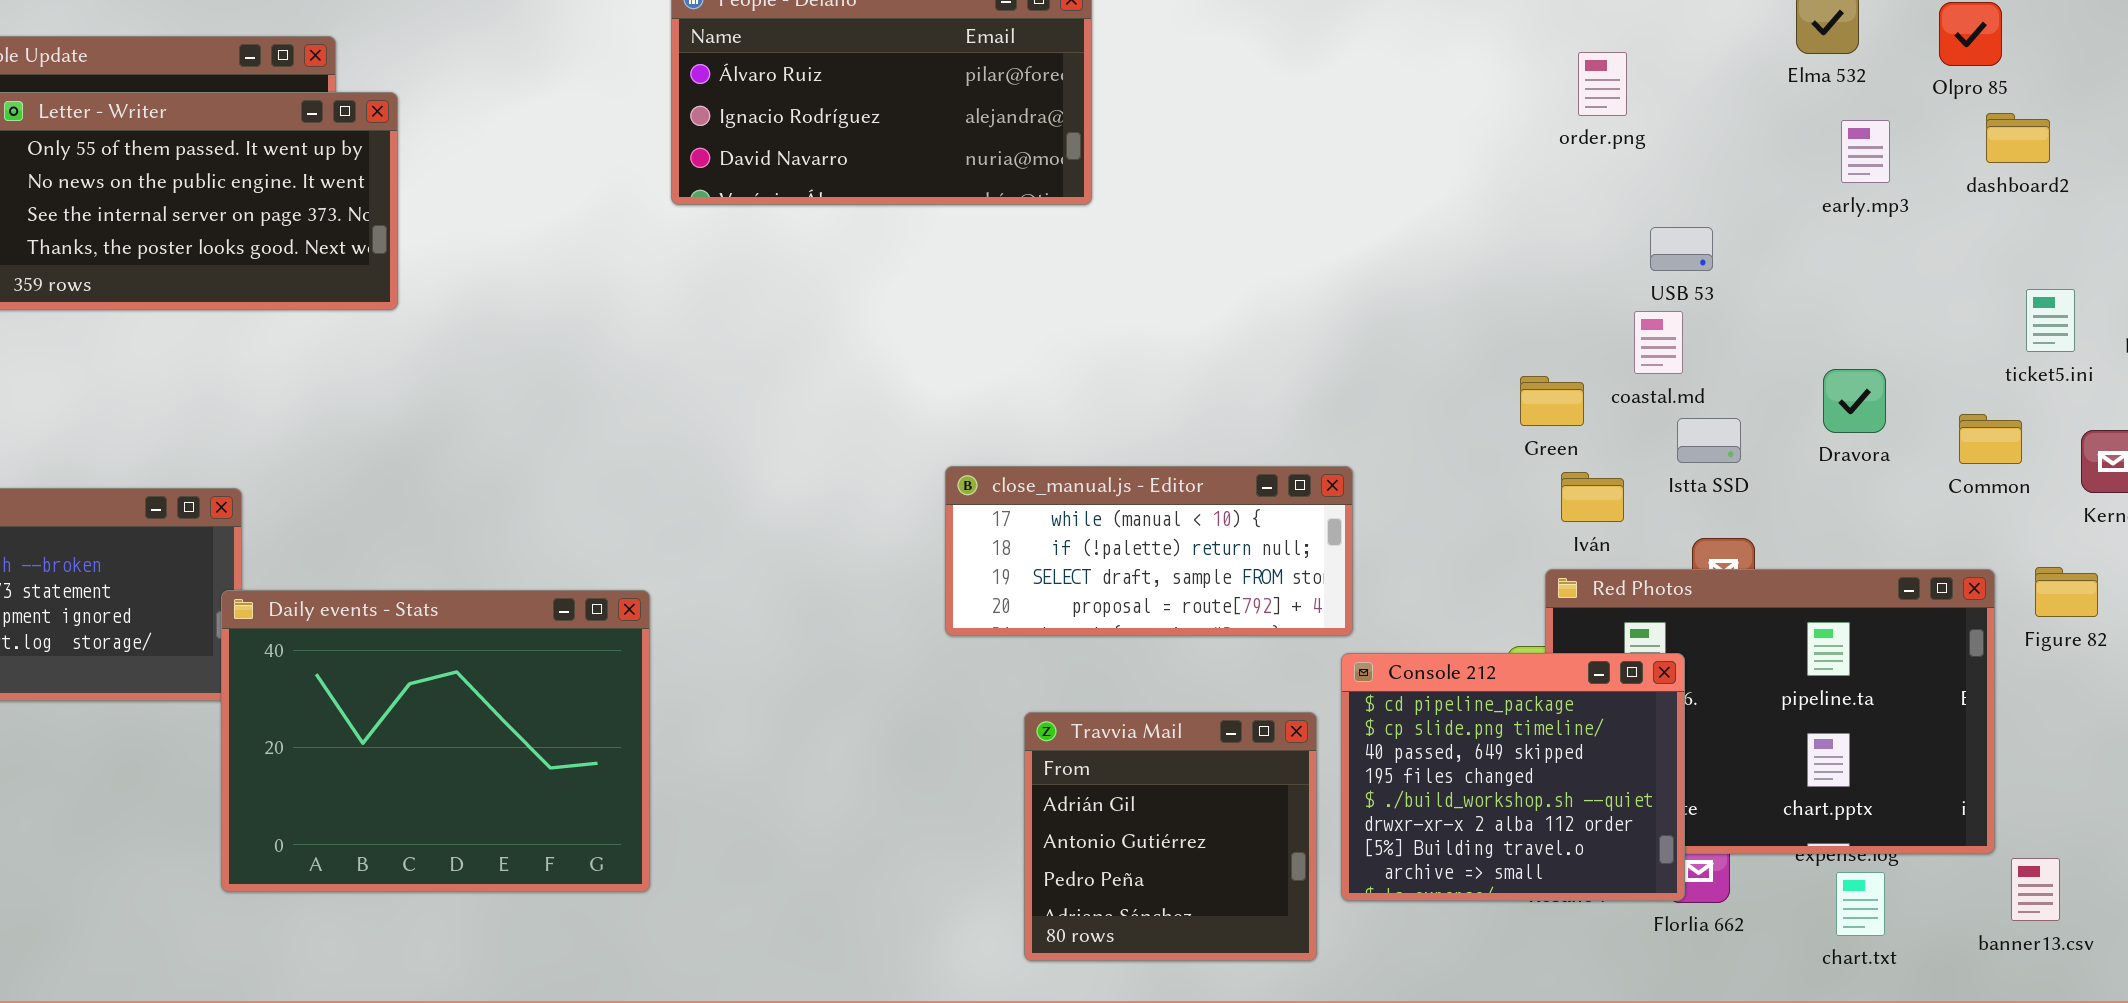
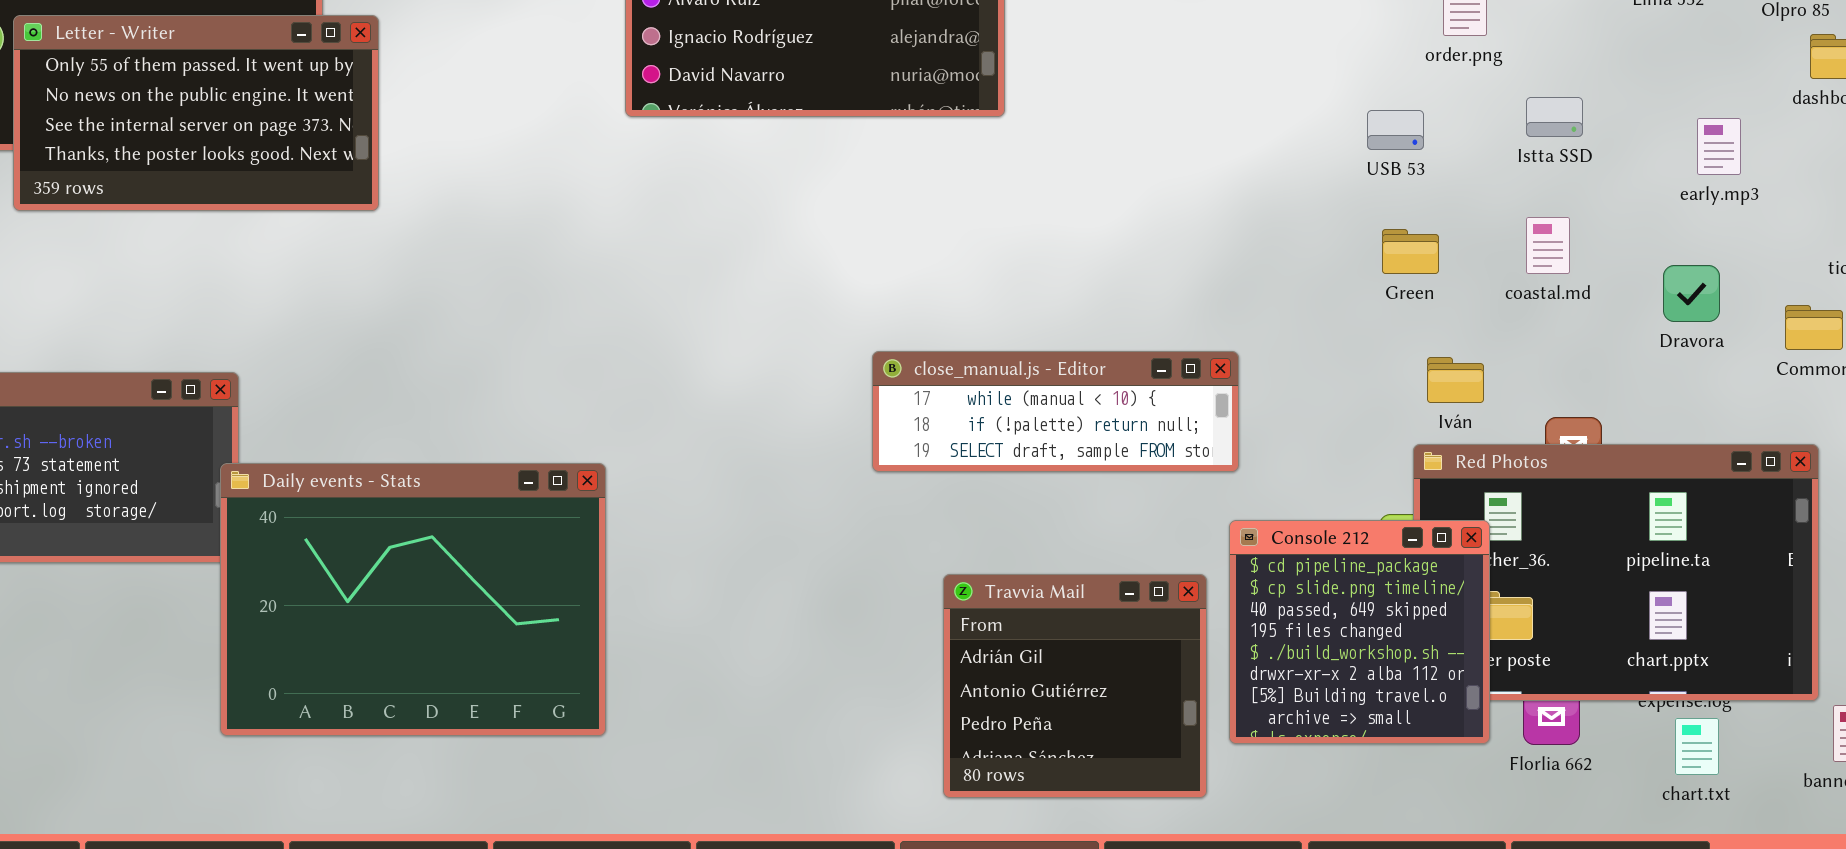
early.mp3: [1841,120,1890,183] -> [1697,118,1741,175], moved
USB 53: [1650,227,1713,271] -> [1367,110,1424,150], moved
coastal.md: [1634,311,1683,374] -> [1526,217,1570,274], moved
Green: [1520,376,1584,426] -> [1382,229,1439,274], moved
Istta SSD: [1677,418,1741,463] -> [1526,97,1583,137], moved
close_manual.js - Editor: [945,466,1353,636] -> [872,351,1239,472], resized
Console 212: [1341,653,1685,901] -> [1229,520,1490,744], resized

